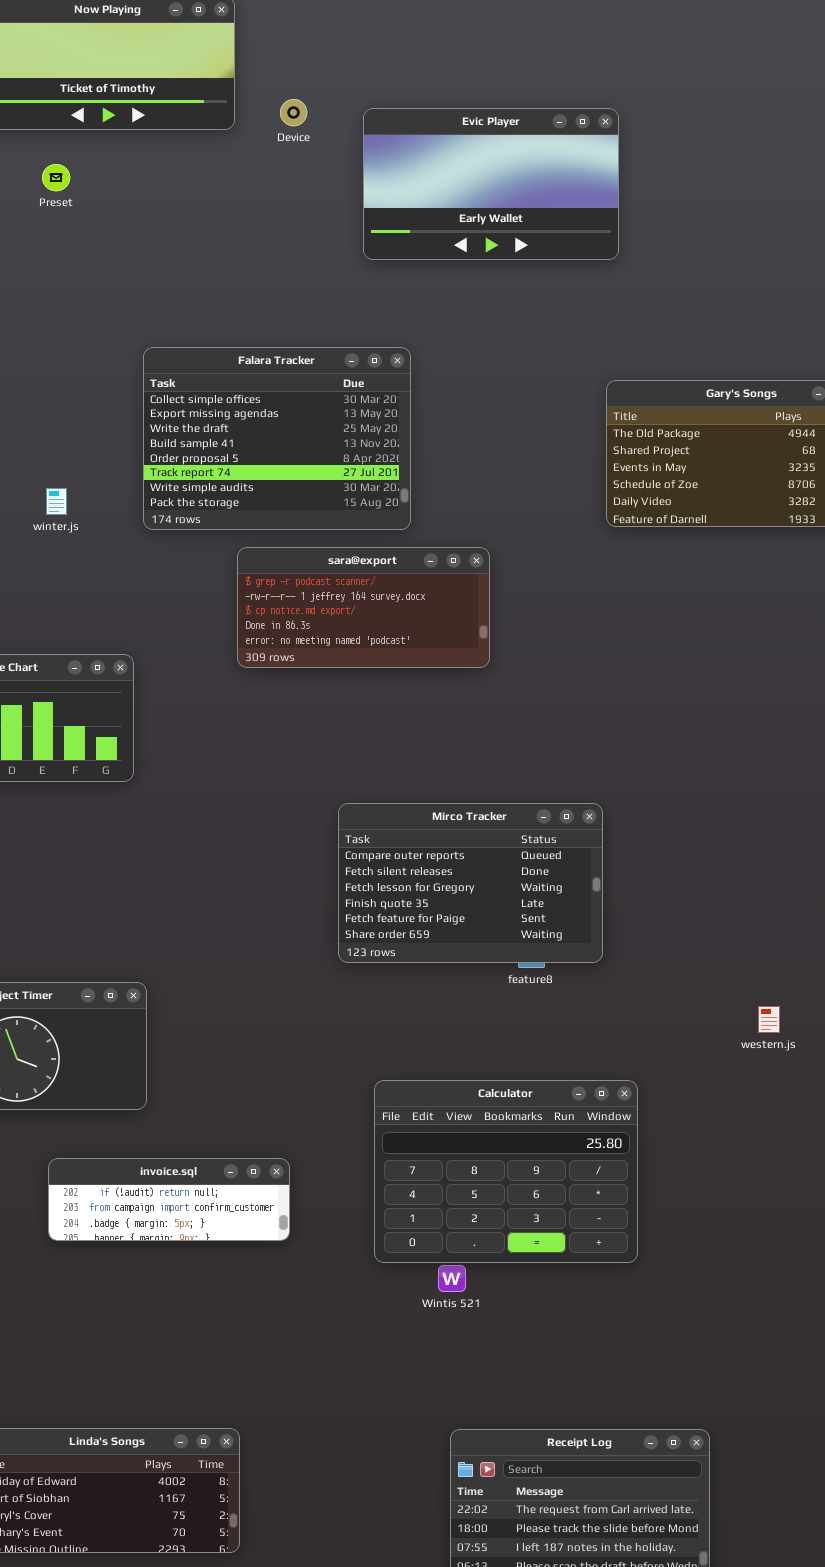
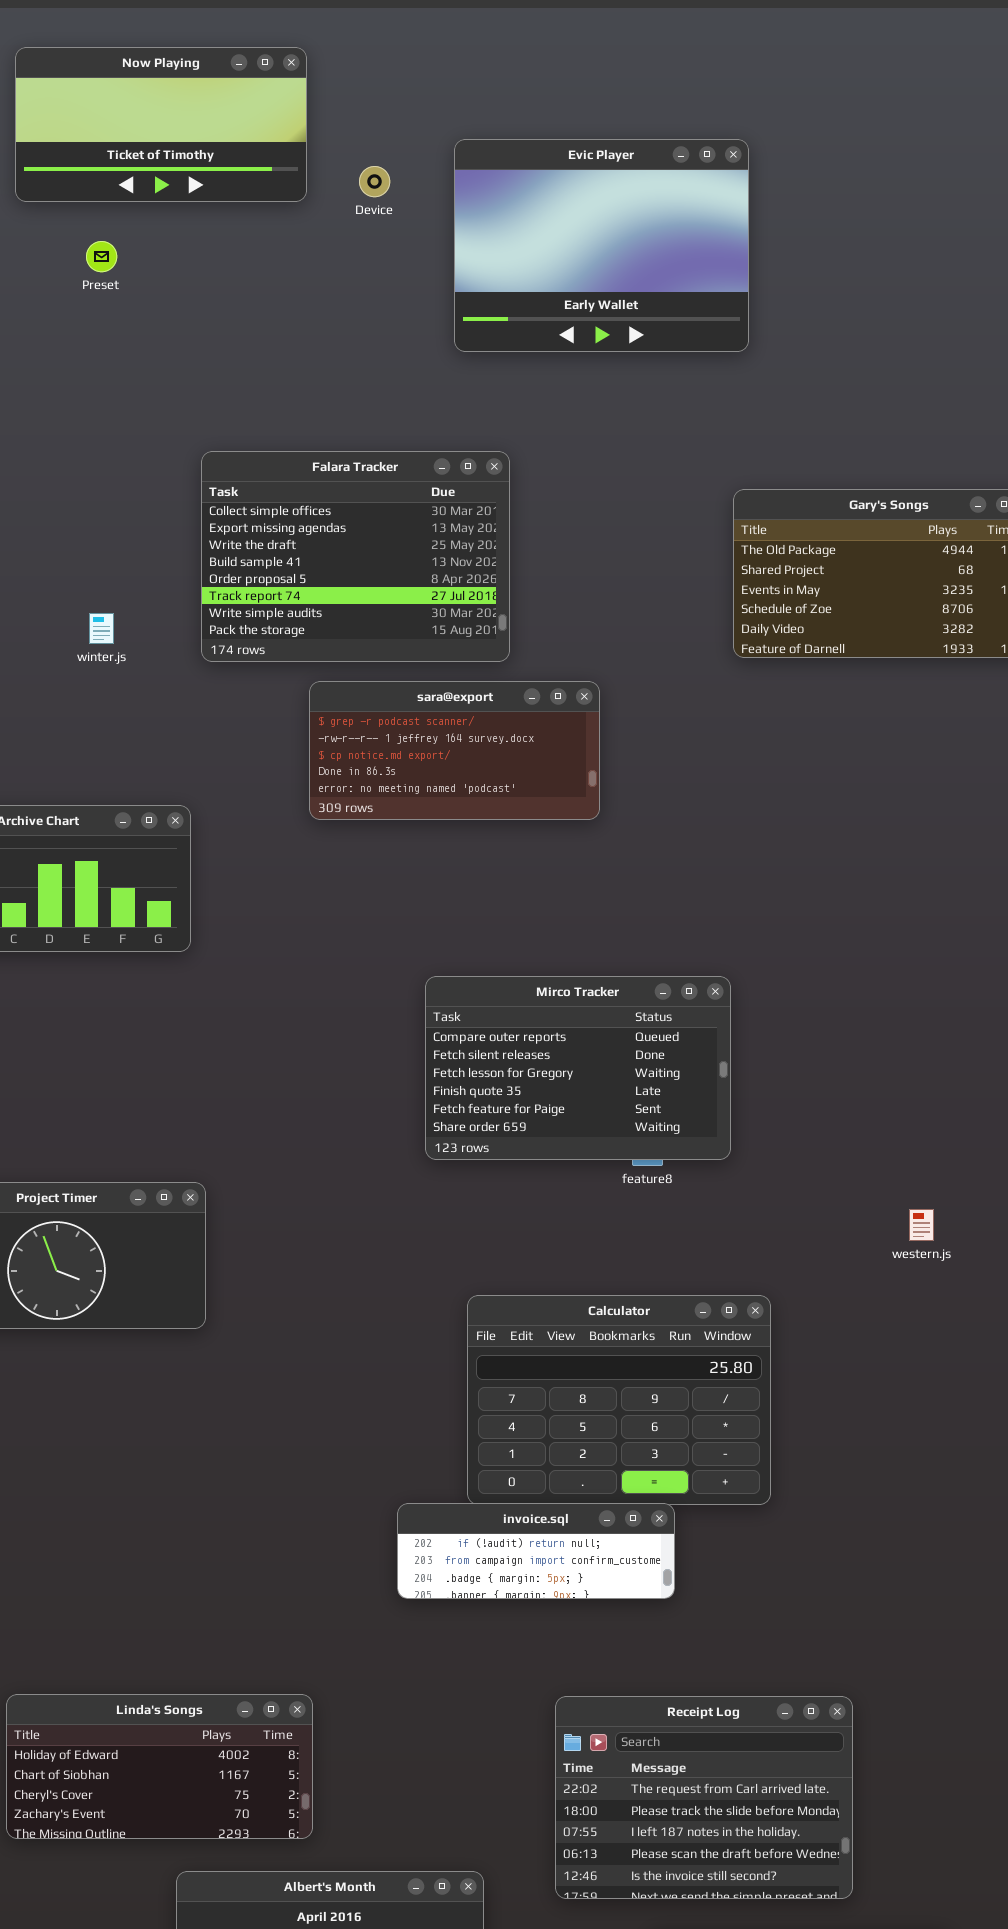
Evic Player: [363,108,619,260] -> [454,139,749,352], resized
invoice.sql: [48,1158,290,1241] -> [397,1503,675,1599], moved

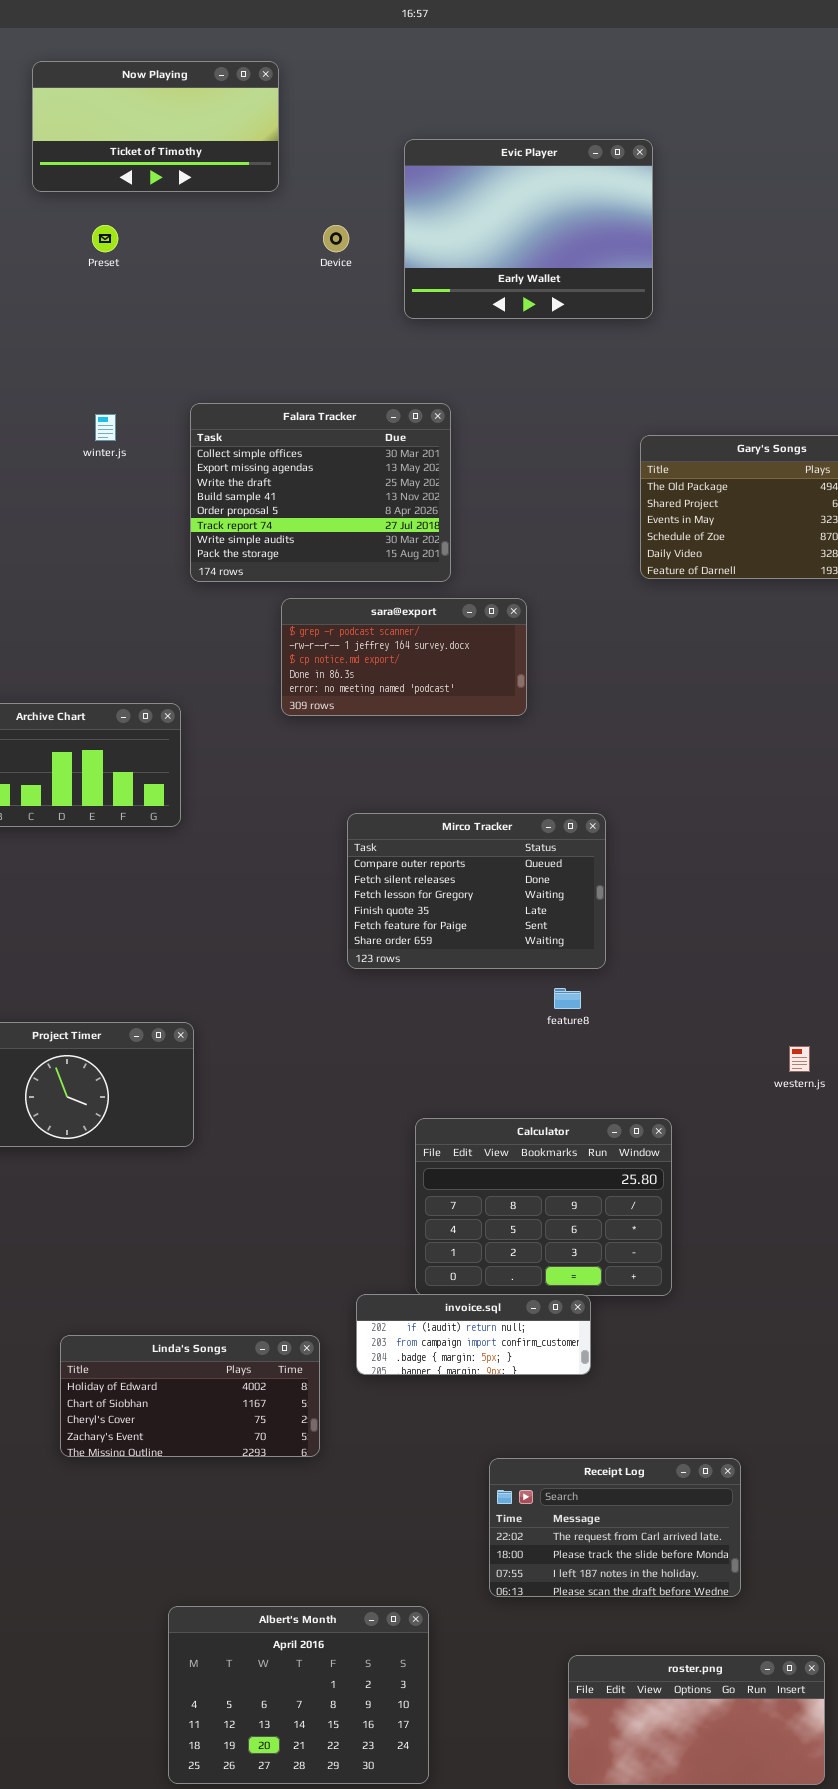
Device: [359,166,390,197] -> [323,225,349,252], moved
winter.js: [89,613,114,644] -> [95,414,116,441], moved
Mirco Tracker: [425,976,731,1160] -> [347,813,606,969], moved
Linda's Songs: [6,1694,313,1839] -> [60,1335,320,1457], moved
Receipt Log: [555,1696,853,1899] -> [489,1458,741,1597], resized

